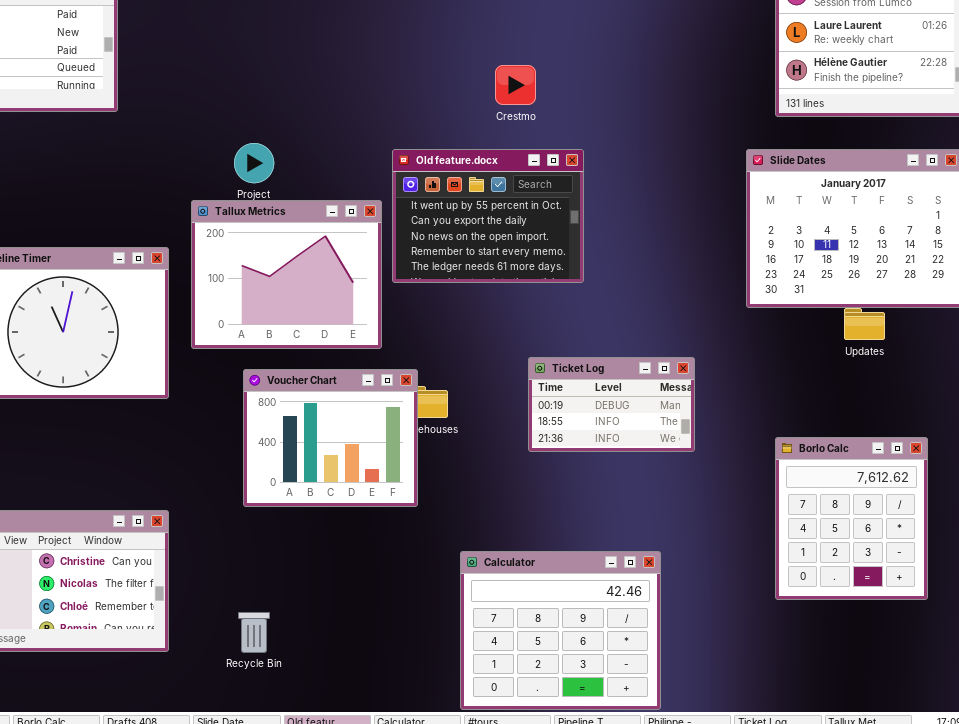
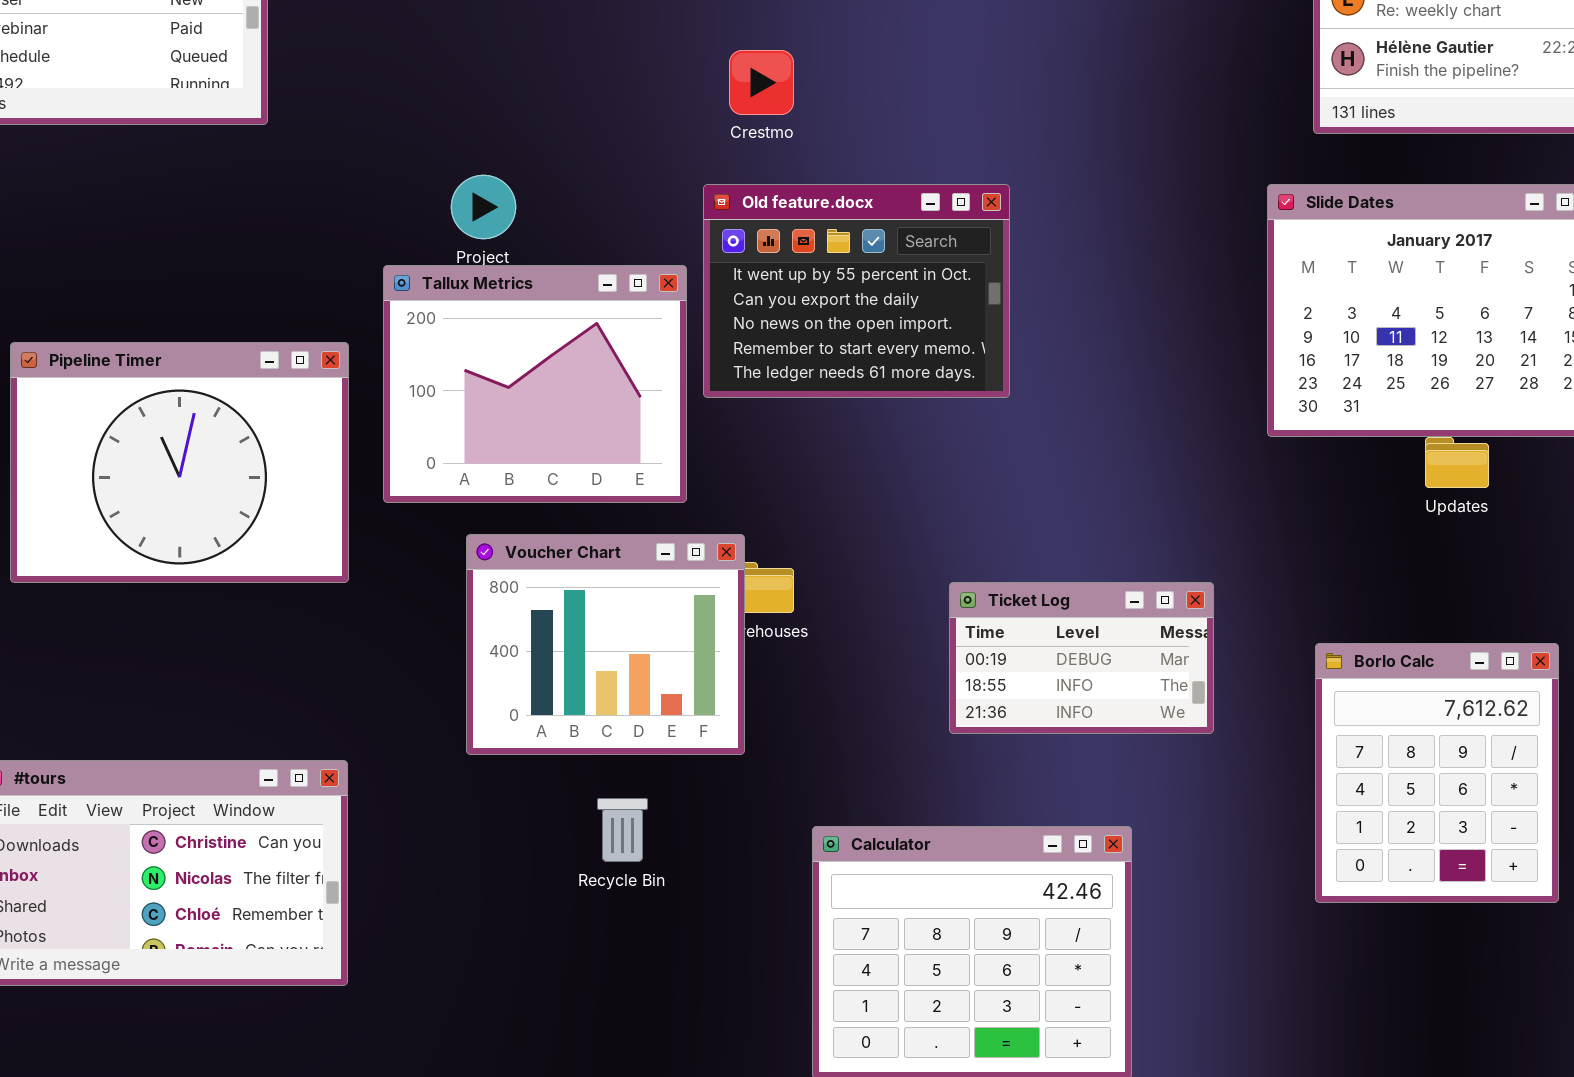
Crestmo: [495,65,536,105] -> [729,50,794,115], moved
Ticket Log: [528,357,695,452] -> [949,582,1214,734], moved
Recycle Bin: [238,612,270,653] -> [597,798,648,862], moved

